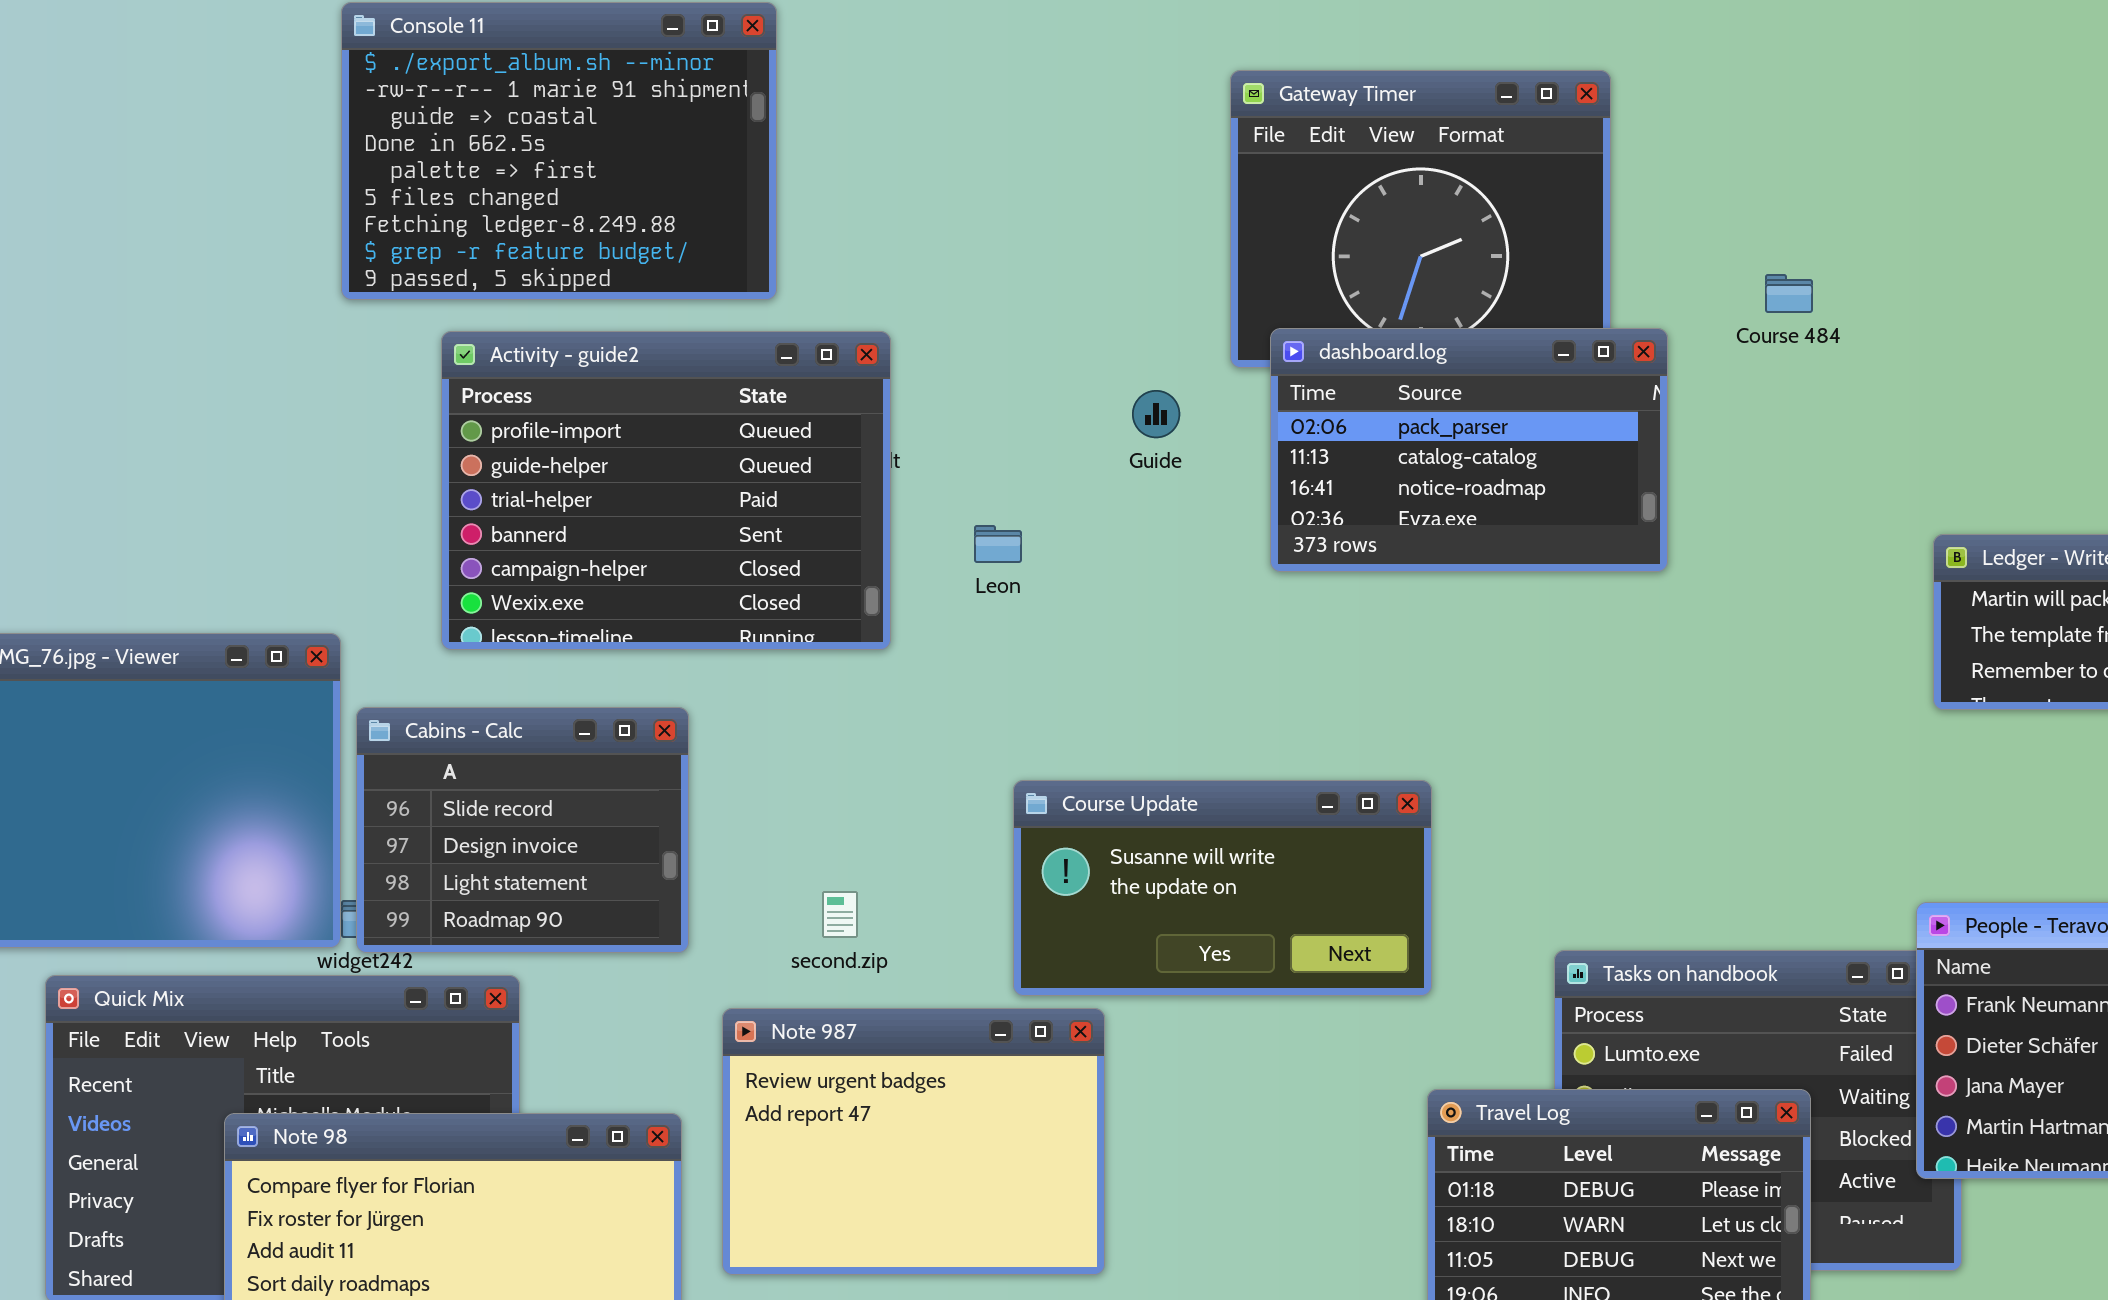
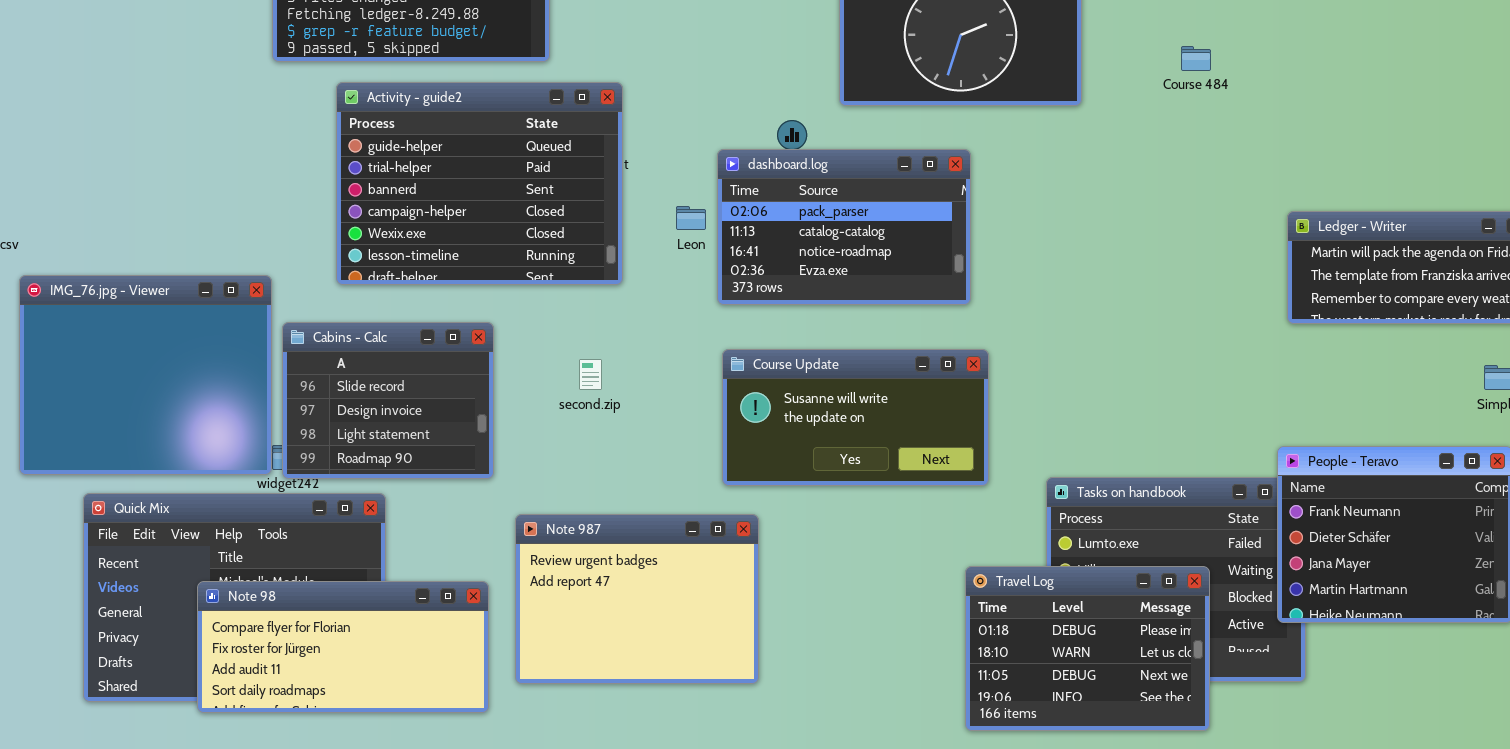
dashboard.log: [1270,328,1668,572] -> [717,149,971,305], moved
Activity - guide2: [441,331,891,650] -> [336,82,623,285], scrolled down 1 row
Course Update: [1013,780,1432,996] -> [722,349,989,486], moved
second.zip: [822,891,858,938] -> [579,359,602,390], moved

